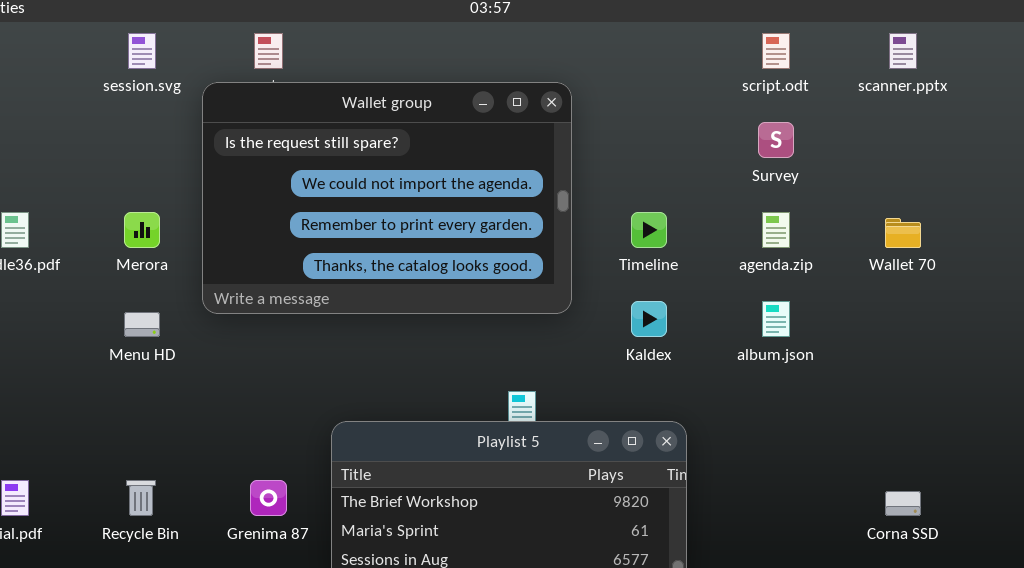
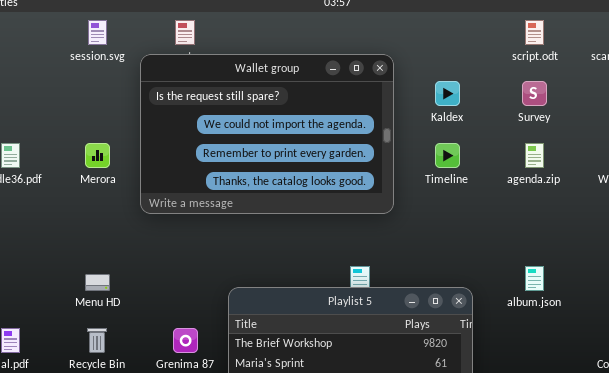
Kaldex: [631,301,667,337] -> [435,81,460,106], moved
album.json: [762,301,790,337] -> [525,266,544,291], moved
Menu HD: [124,312,160,337] -> [85,274,110,291], moved

